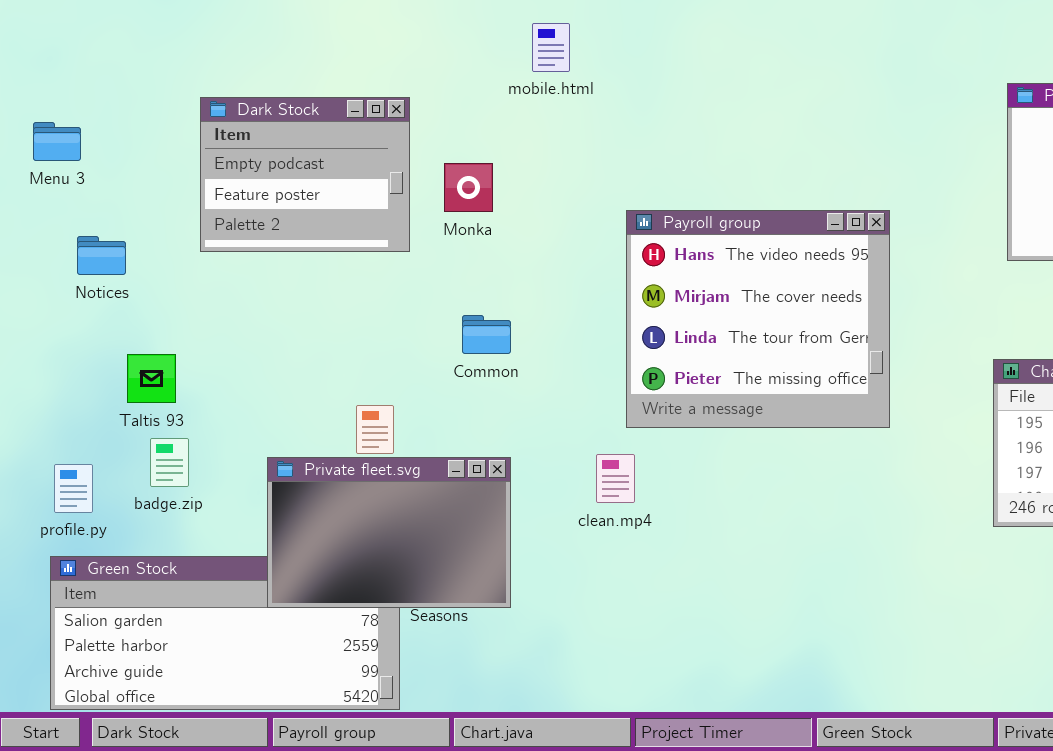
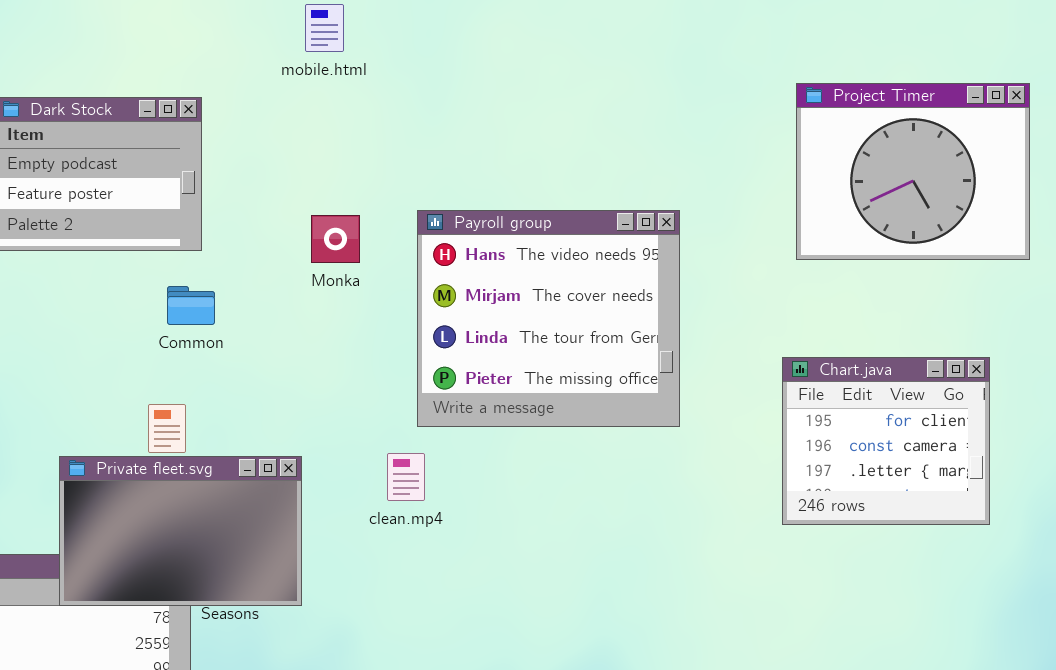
mobile.html: [532,23,570,72] -> [305,4,344,52], moved
Monka: [444,163,493,212] -> [311,215,360,263], moved
Common: [462,315,511,354] -> [167,286,215,325], moved

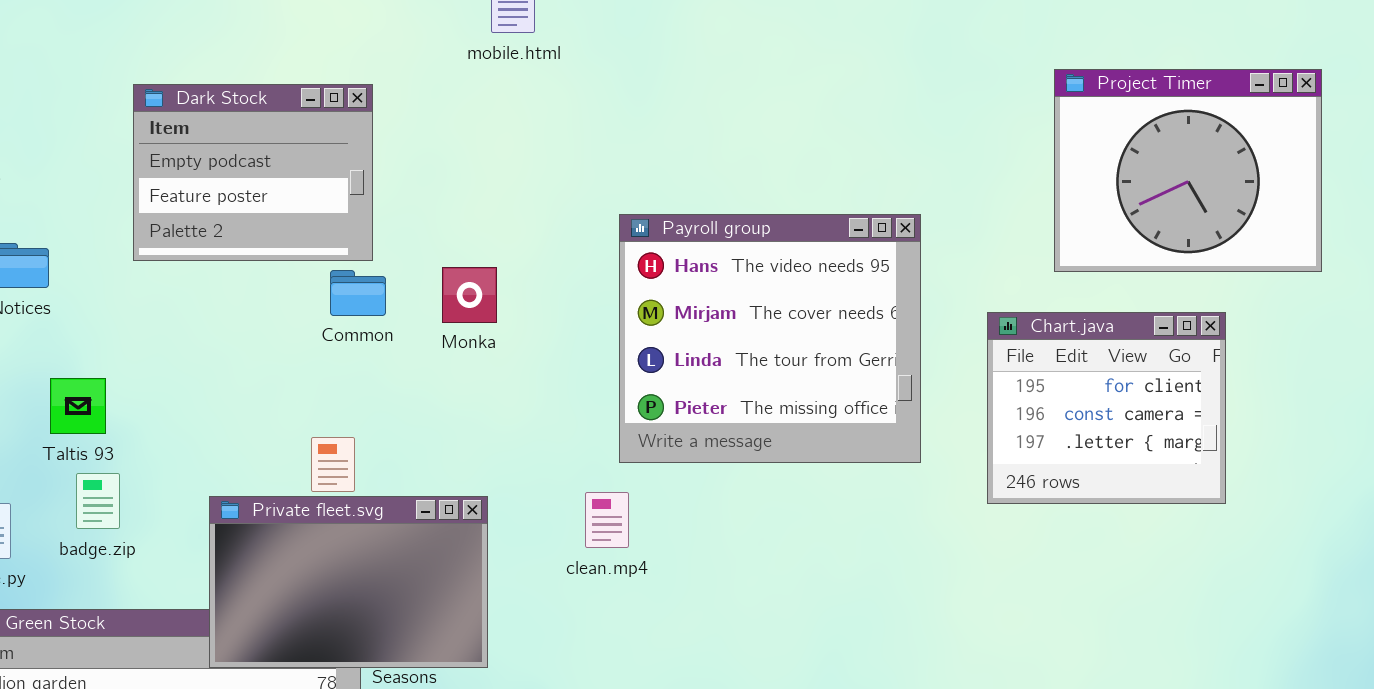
Monka: [311,215,360,263] -> [442,267,497,323], moved
Common: [167,286,215,325] -> [330,270,386,316], moved
Chart.java: [782,357,990,525] -> [987,312,1226,504], moved

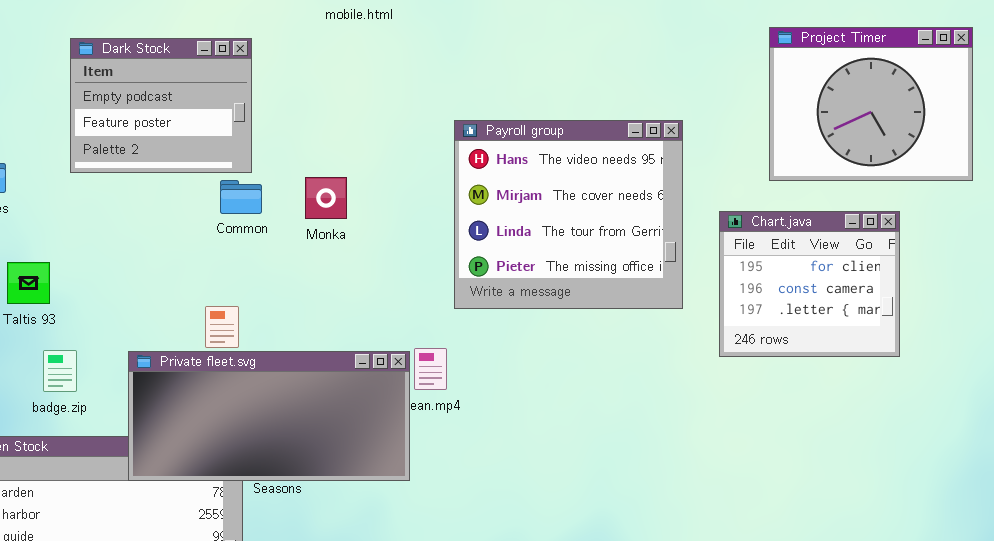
Payroll group: [619,214,921,463] -> [454,120,683,309], moved
badge.zip: [76,473,120,529] -> [43,350,77,392], moved
Private fleet.svg: [209,496,488,668] -> [128,351,410,481], resized

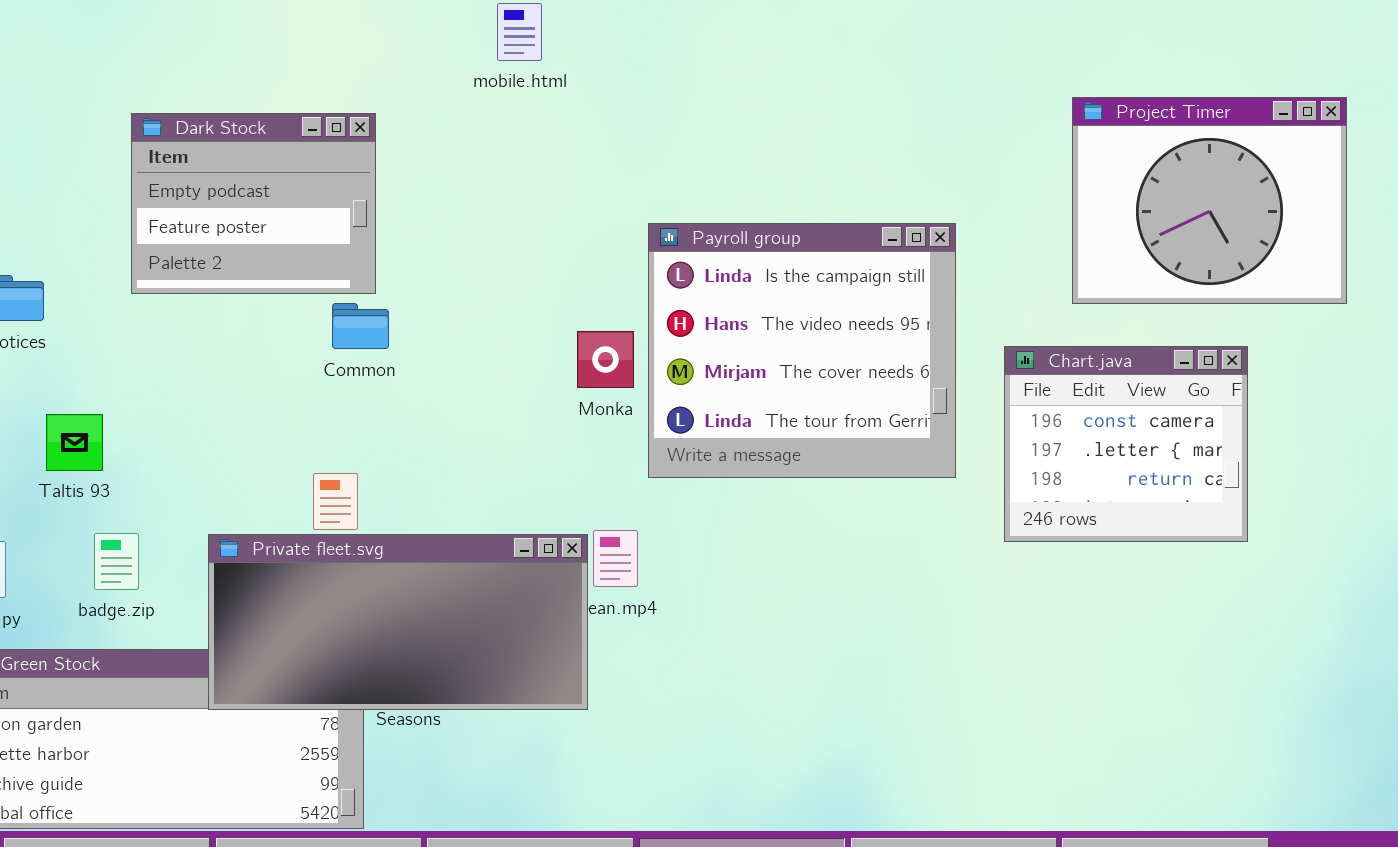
Payroll group: [454,120,683,309] -> [648,223,956,478], scrolled up 1 row
Monka: [305,177,347,219] -> [577,331,634,388], moved
Chart.java: [719,211,900,357] -> [1004,346,1248,542], scrolled down 1 row

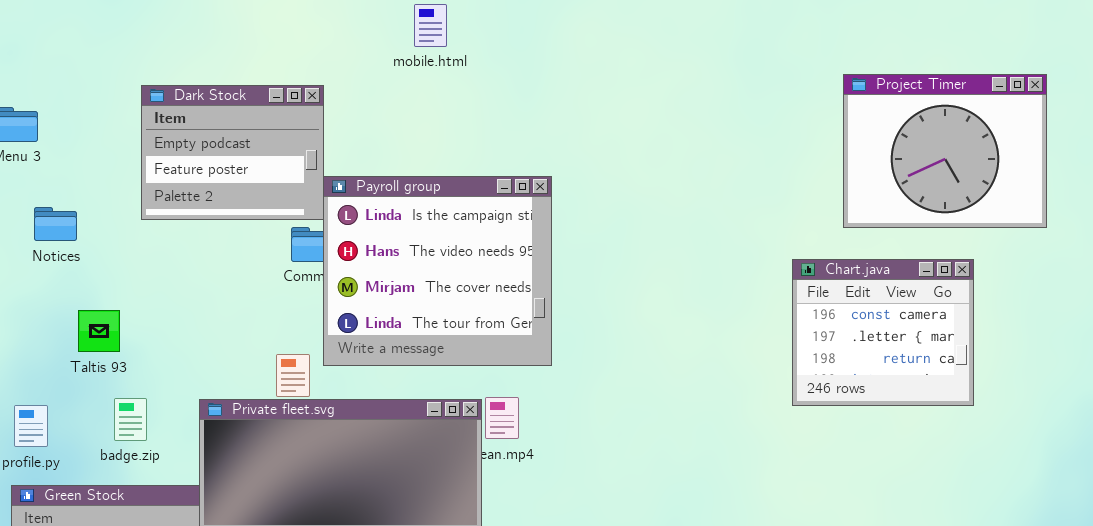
Payroll group: [648,223,956,478] -> [323,176,552,366], moved

